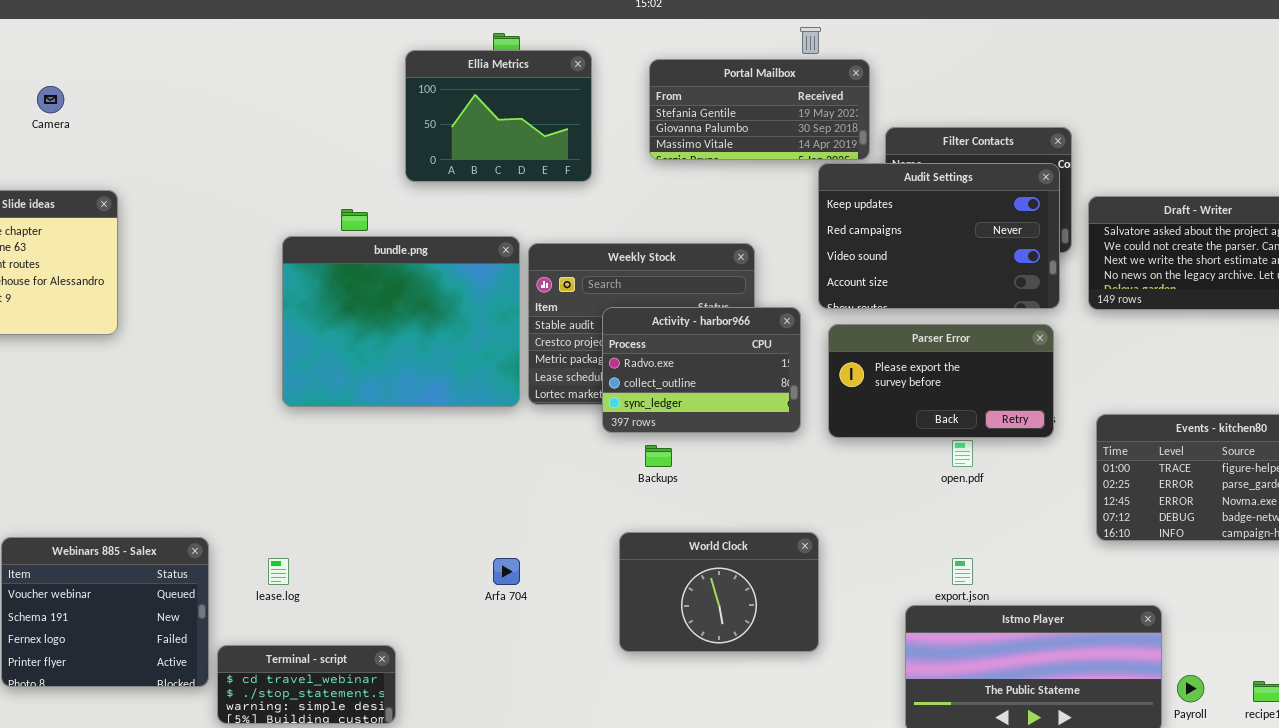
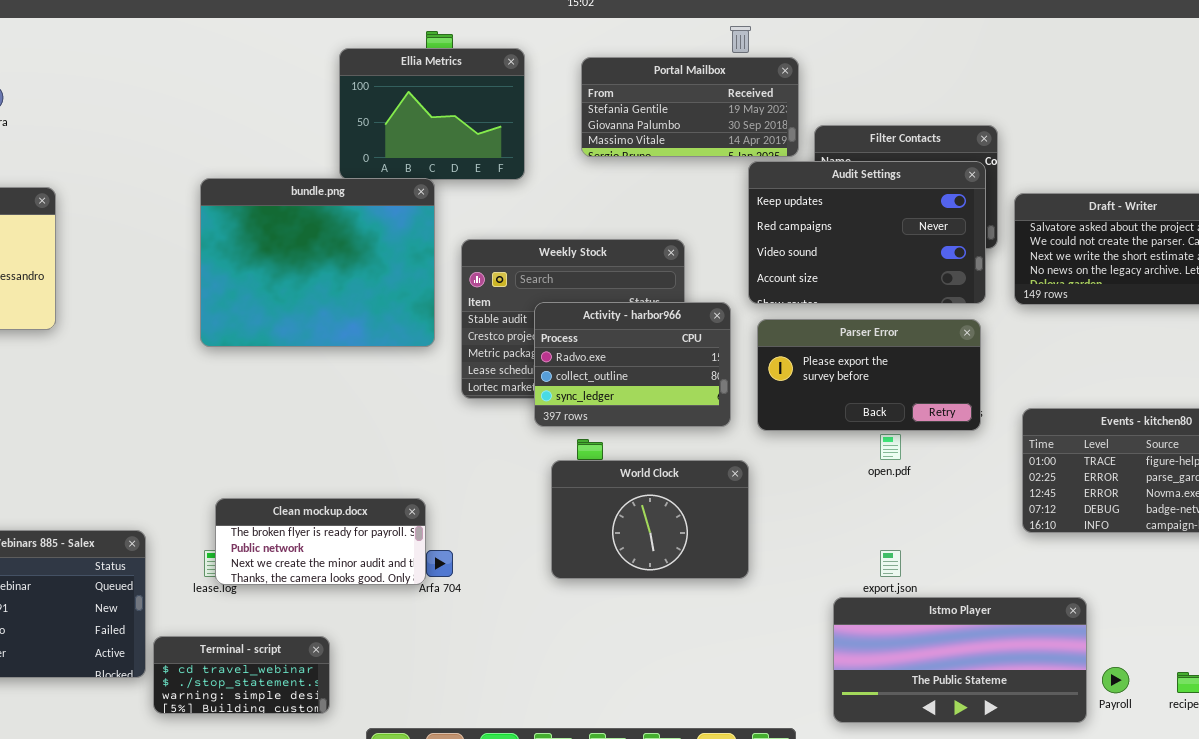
bundle.png: [282,236,520,407] -> [200,178,435,347], moved
Clean mockup.docx: none -> [215,498,426,585], opened
World Clock: [619,532,819,652] -> [551,460,749,579], moved

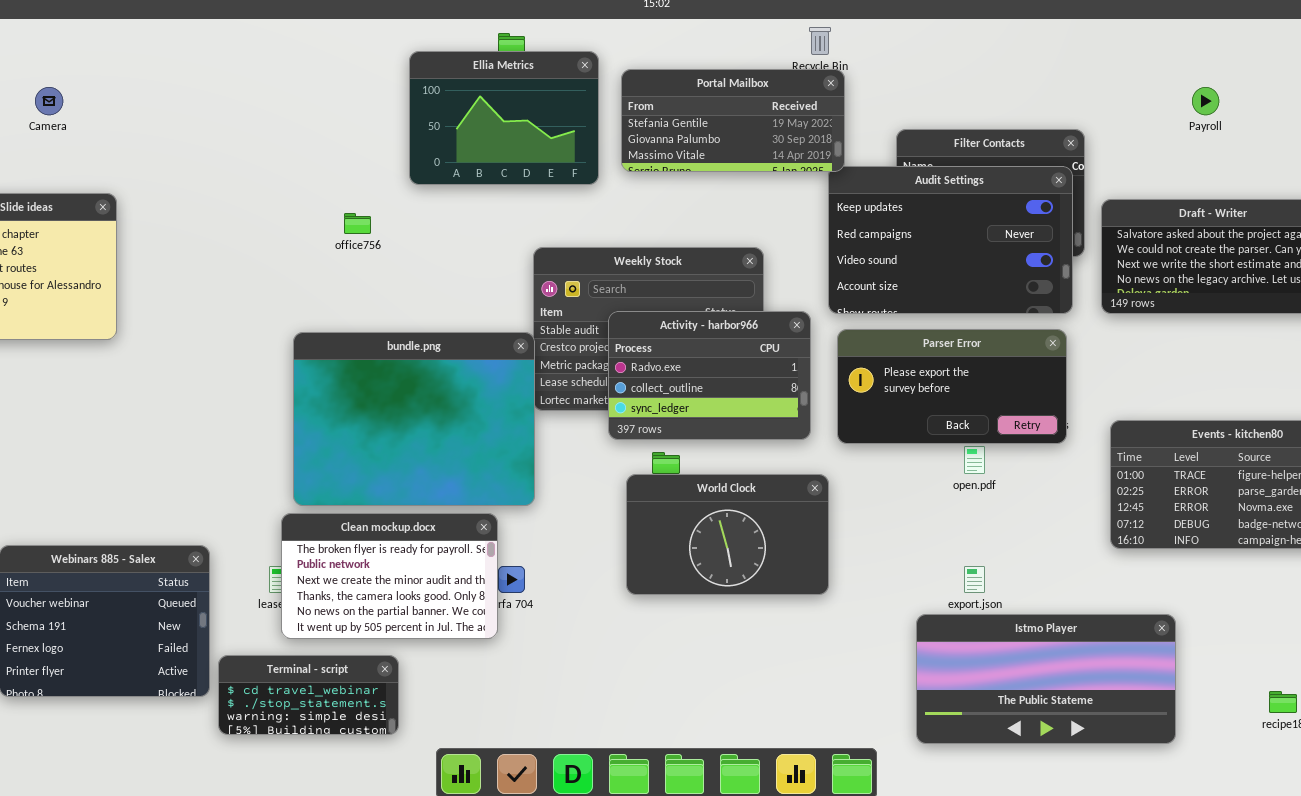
Portal Mailbox: [581,57,799,157] -> [621,69,845,172], moved
bundle.png: [200,178,435,347] -> [293,332,535,506], moved
Clean mockup.docx: [215,498,426,585] -> [281,513,498,639], resized
Payroll: [1102,667,1129,693] -> [1192,87,1219,115], moved

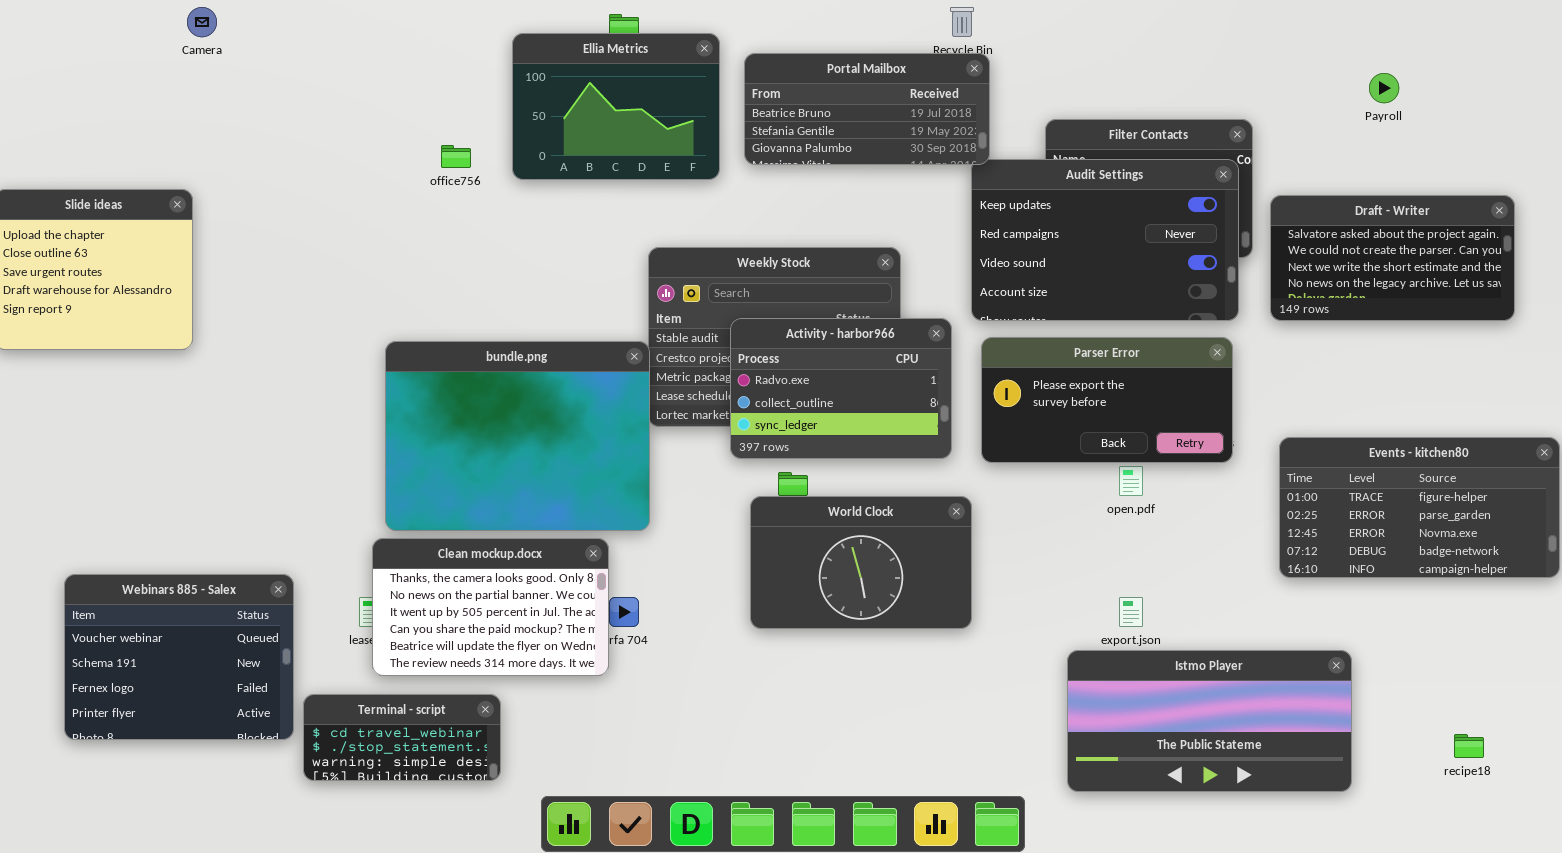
Portal Mailbox: [621,69,845,172] -> [744,53,990,165], scrolled up 1 row
Camera: [35,87,63,115] -> [187,7,217,37], moved
office756: [344,213,371,234] -> [441,145,471,168], moved
Clean mockup.docx: [281,513,498,639] -> [372,538,609,676], scrolled down 3 rows

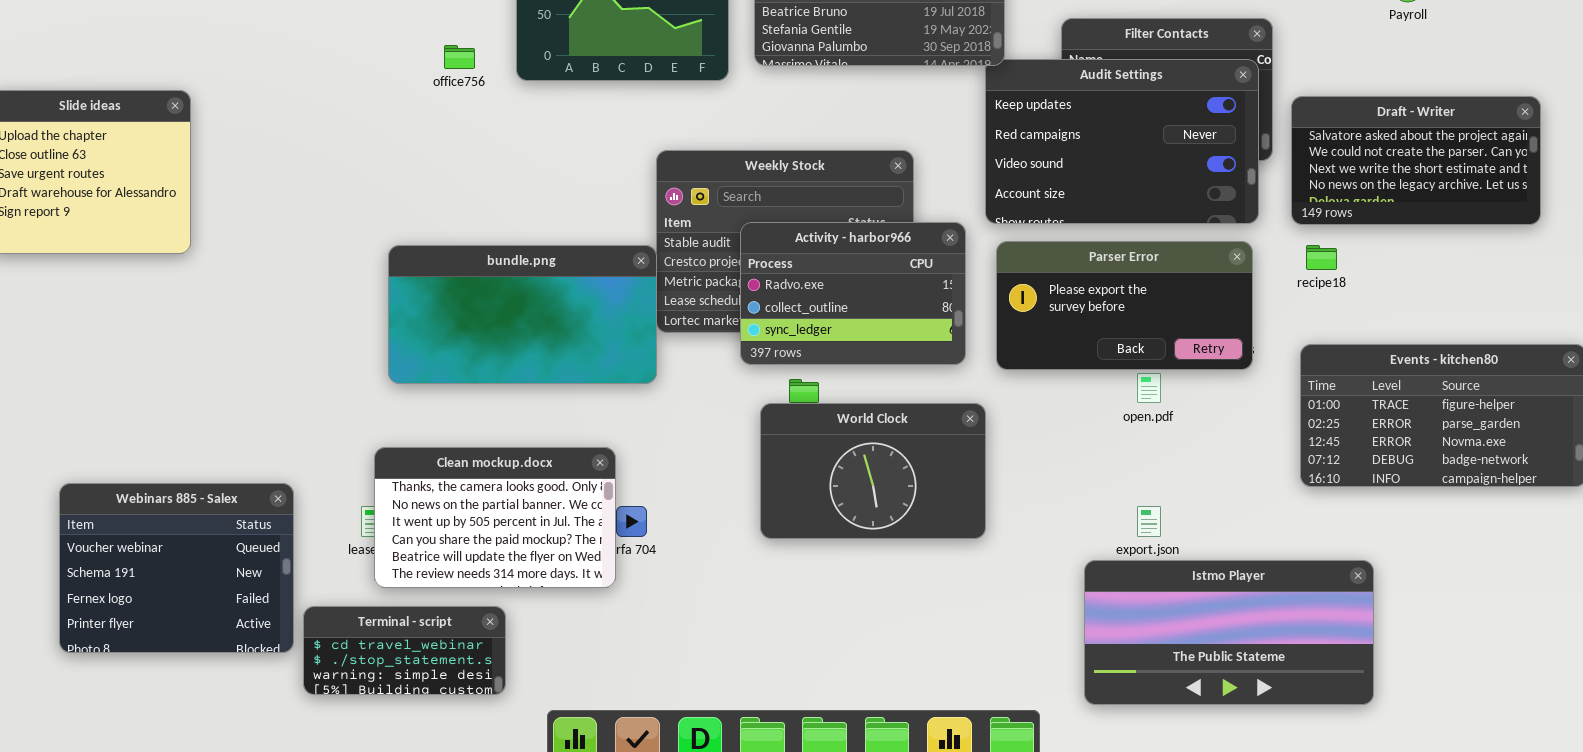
bundle.png: [385,341,650,531] -> [388,245,657,384], resized
recipe18: [1454,734,1484,758] -> [1306,245,1337,270], moved

